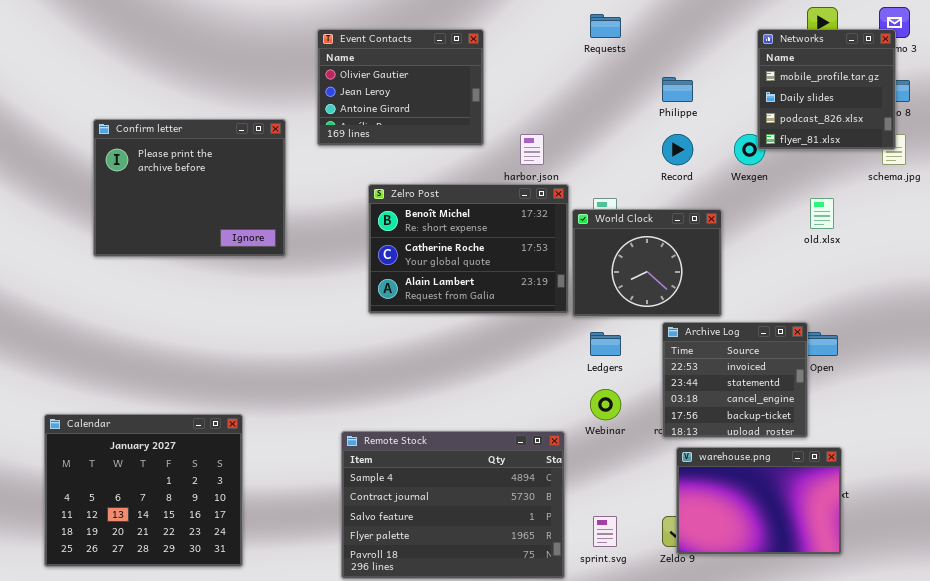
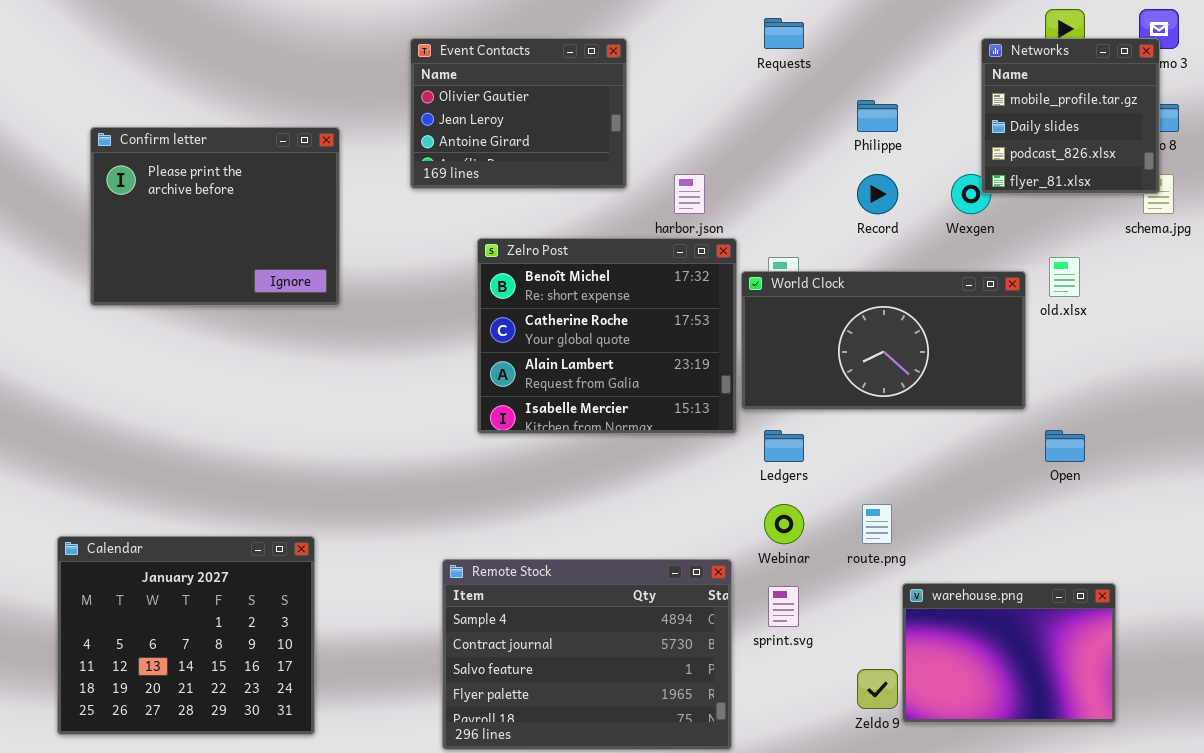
Confirm letter: [93,119,286,257] -> [90,127,340,306], moved
Zelro Post: [368,184,569,314] -> [477,238,737,434], resized
World Clock: [572,209,722,317] -> [741,271,1026,410], resized
Archive Log: [662,322,808,438] -> none, closed
warehouse.png: [676,447,842,555] -> [902,583,1116,723], moved
sprint.svg: [593,516,617,547] -> [768,586,799,627], moved

